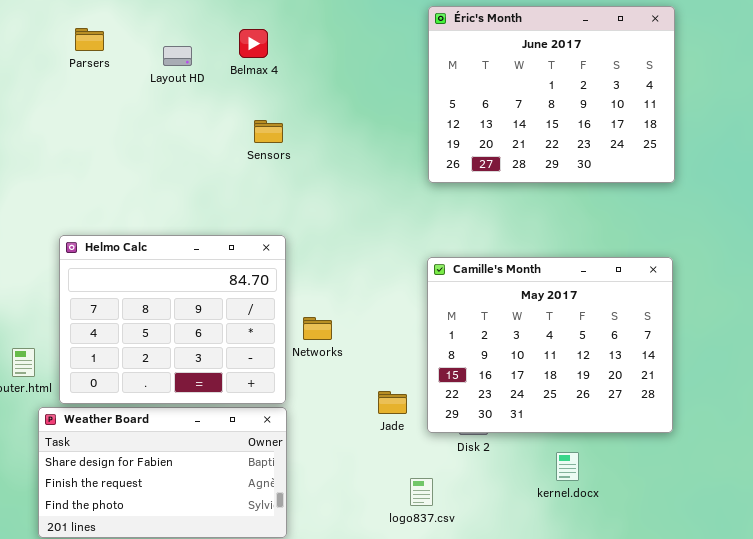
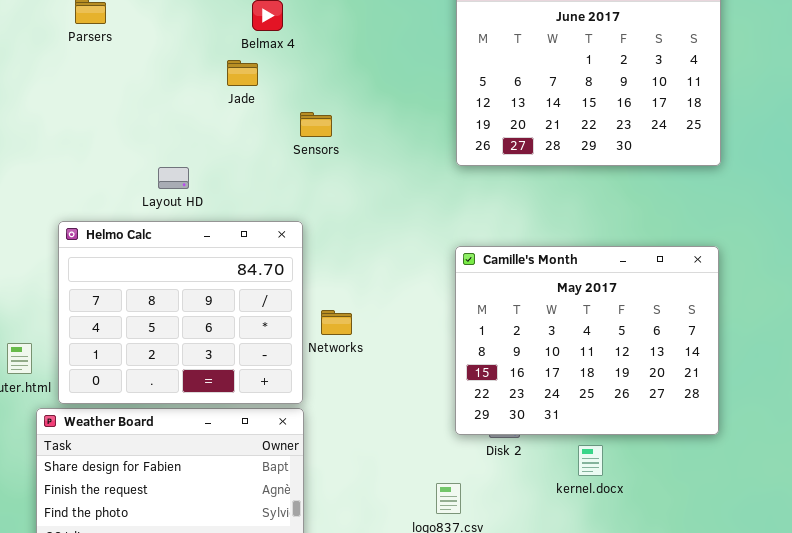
Layout HD: [163,46,192,66] -> [158,167,189,189], moved
Sensors: [254,120,283,143] -> [300,112,332,137], moved
Jade: [378,391,407,414] -> [227,60,258,86], moved
kernel.docx: [556,452,579,481] -> [578,445,603,476], moved

